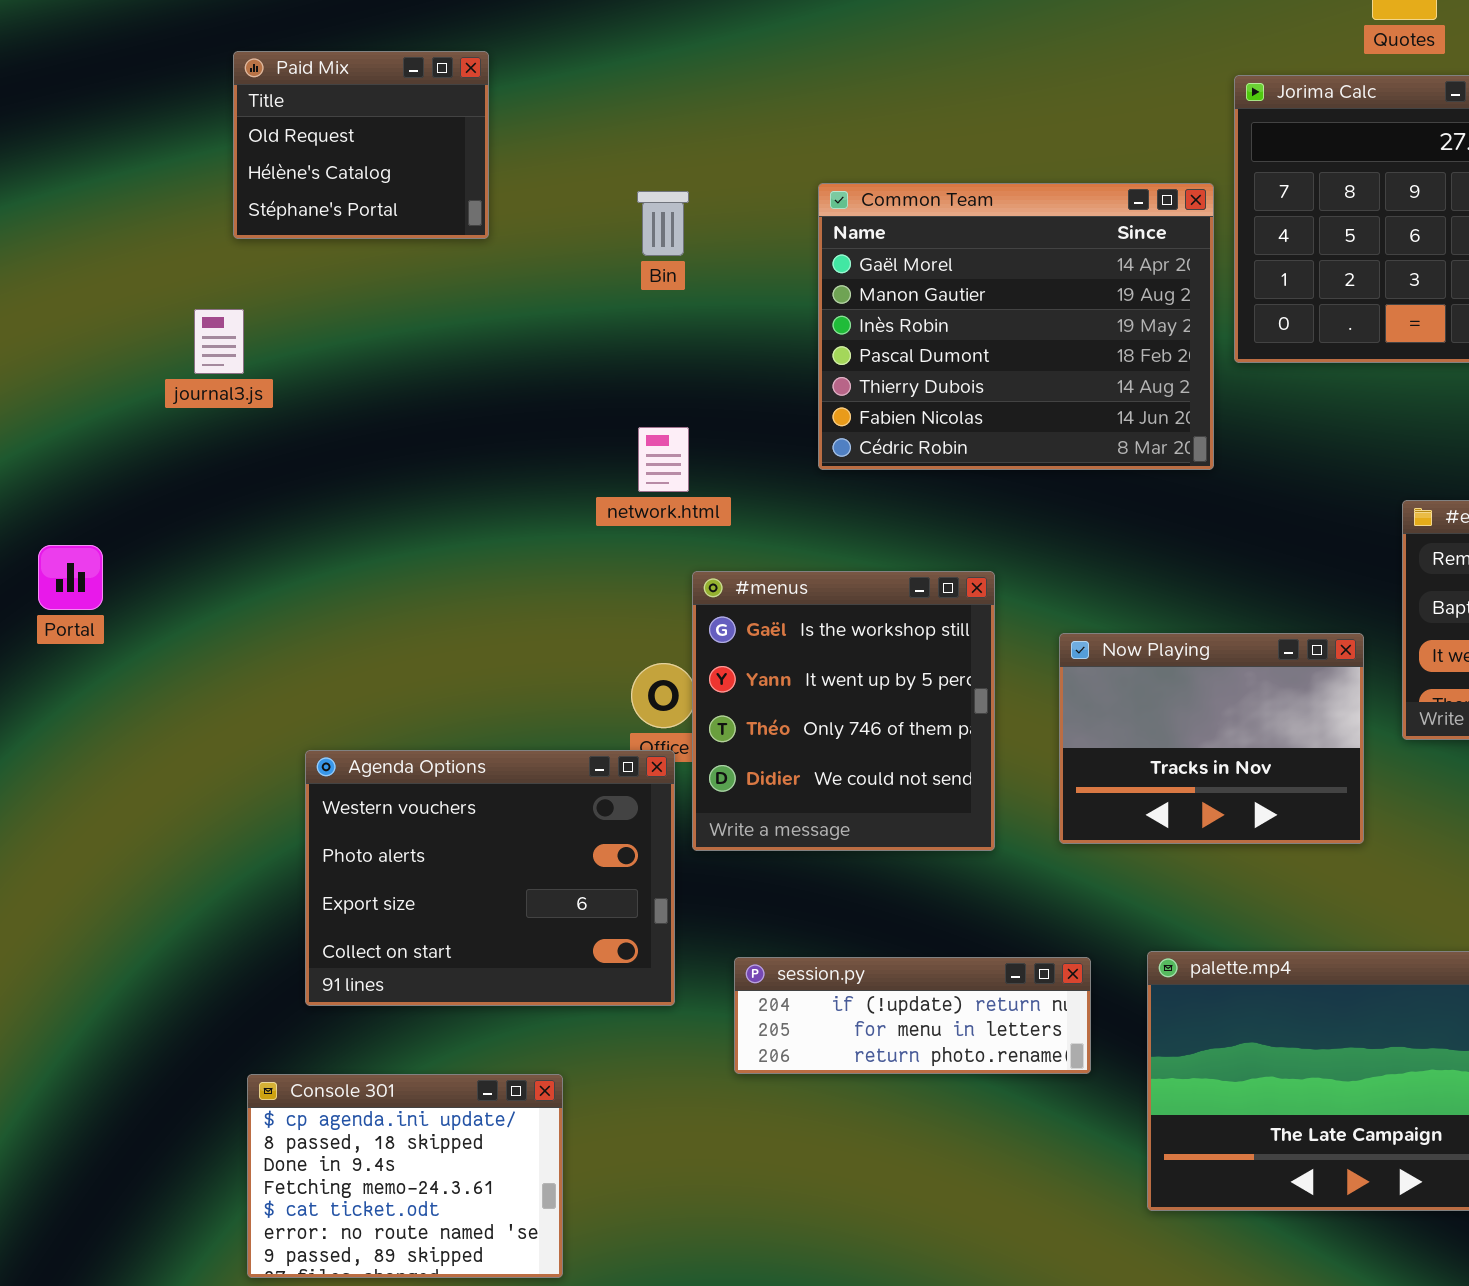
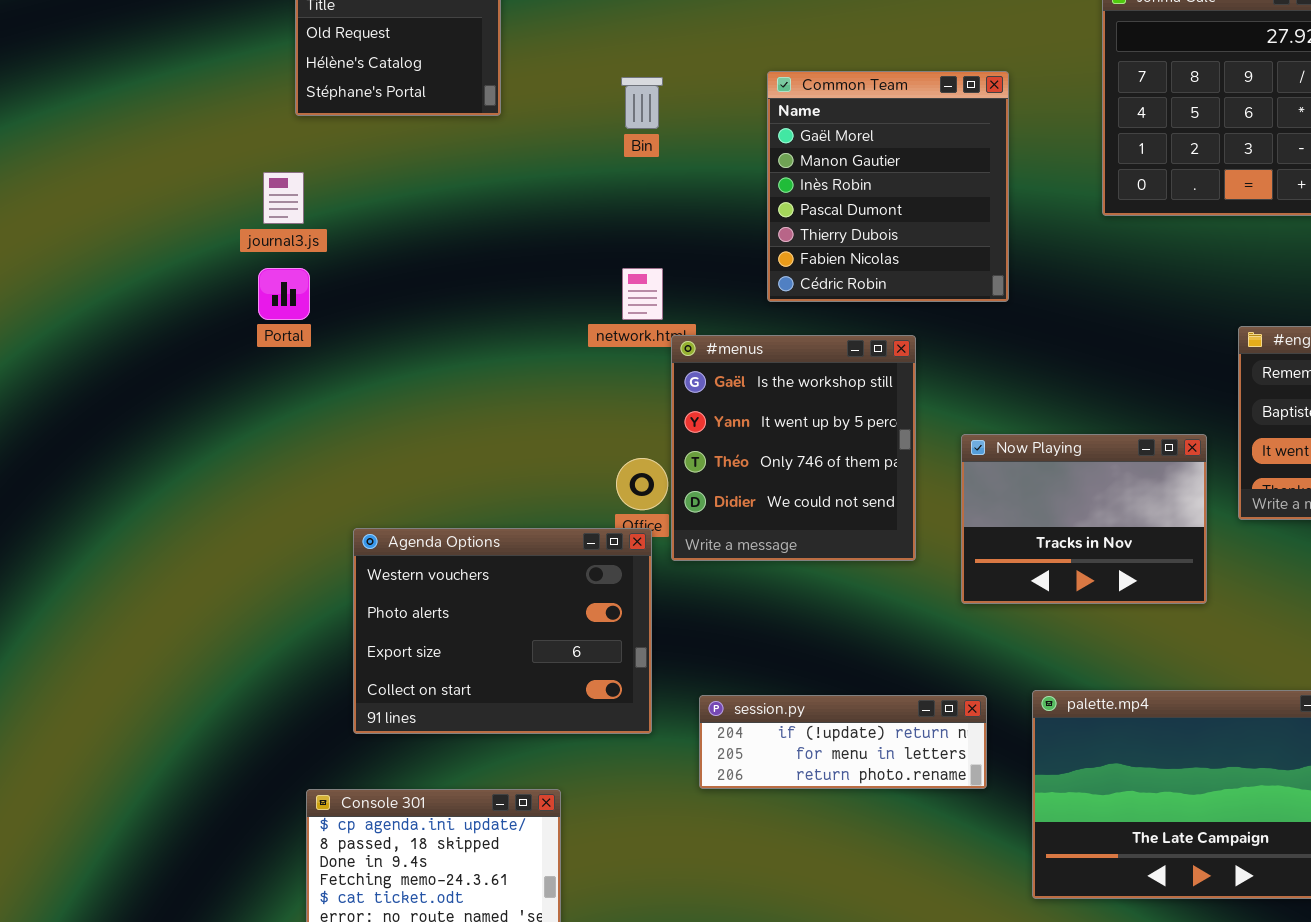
Common Team: [818,183,1214,470] -> [767,71,1009,302], resized
Portal: [38,545,103,610] -> [258,268,310,320], moved
#menus: [692,571,995,851] -> [671,335,916,561], moved

